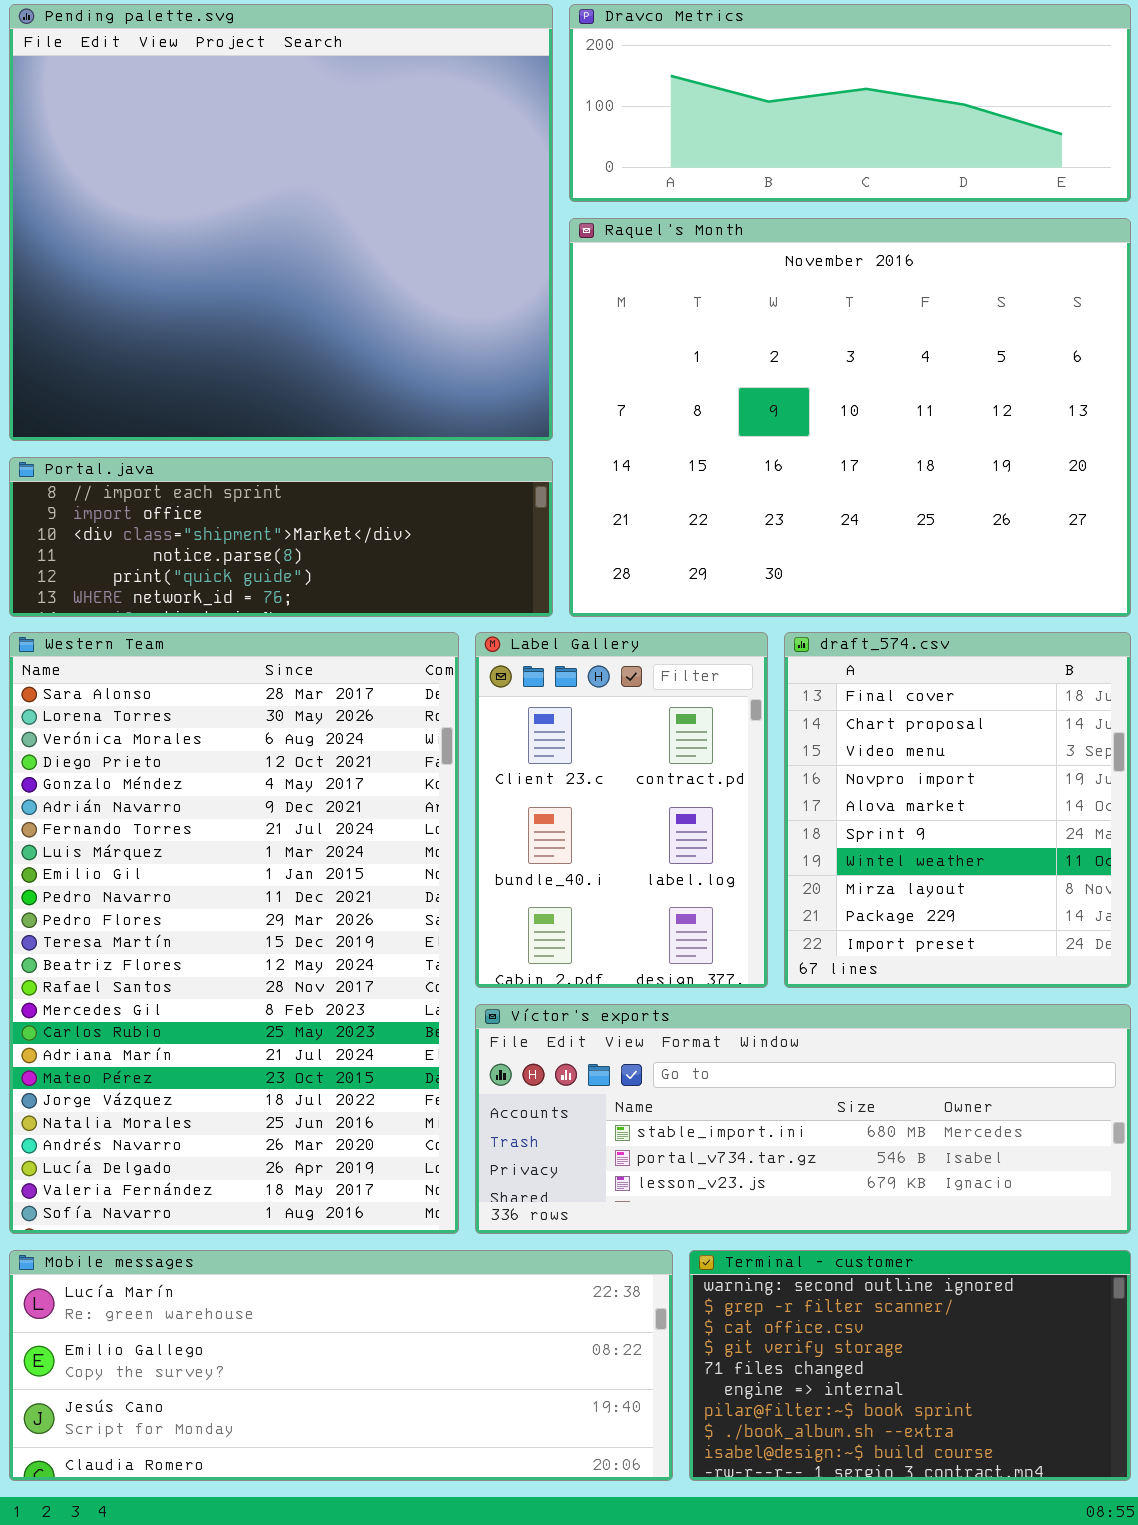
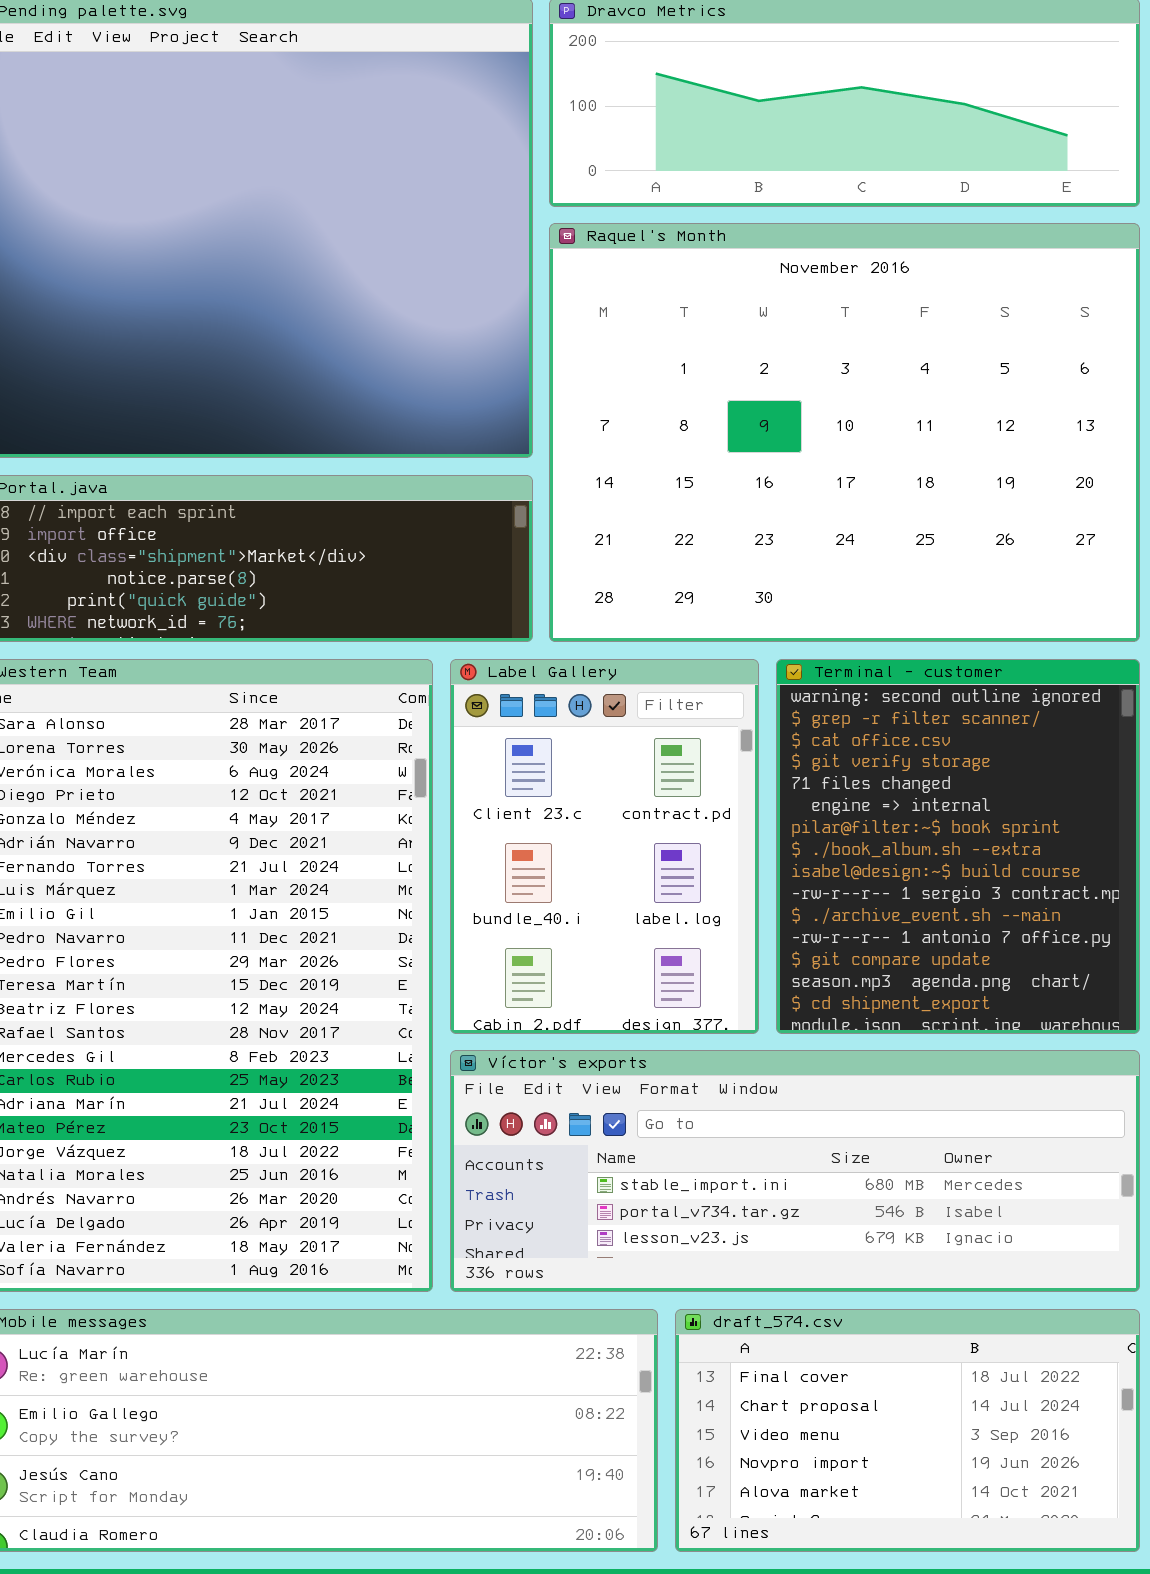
draft_574.csv: [784,632,1131,988] -> [675,1309,1140,1552], moved, resized
Terminal - customer: [689,1250,1131,1481] -> [776,659,1140,1034], moved, resized

